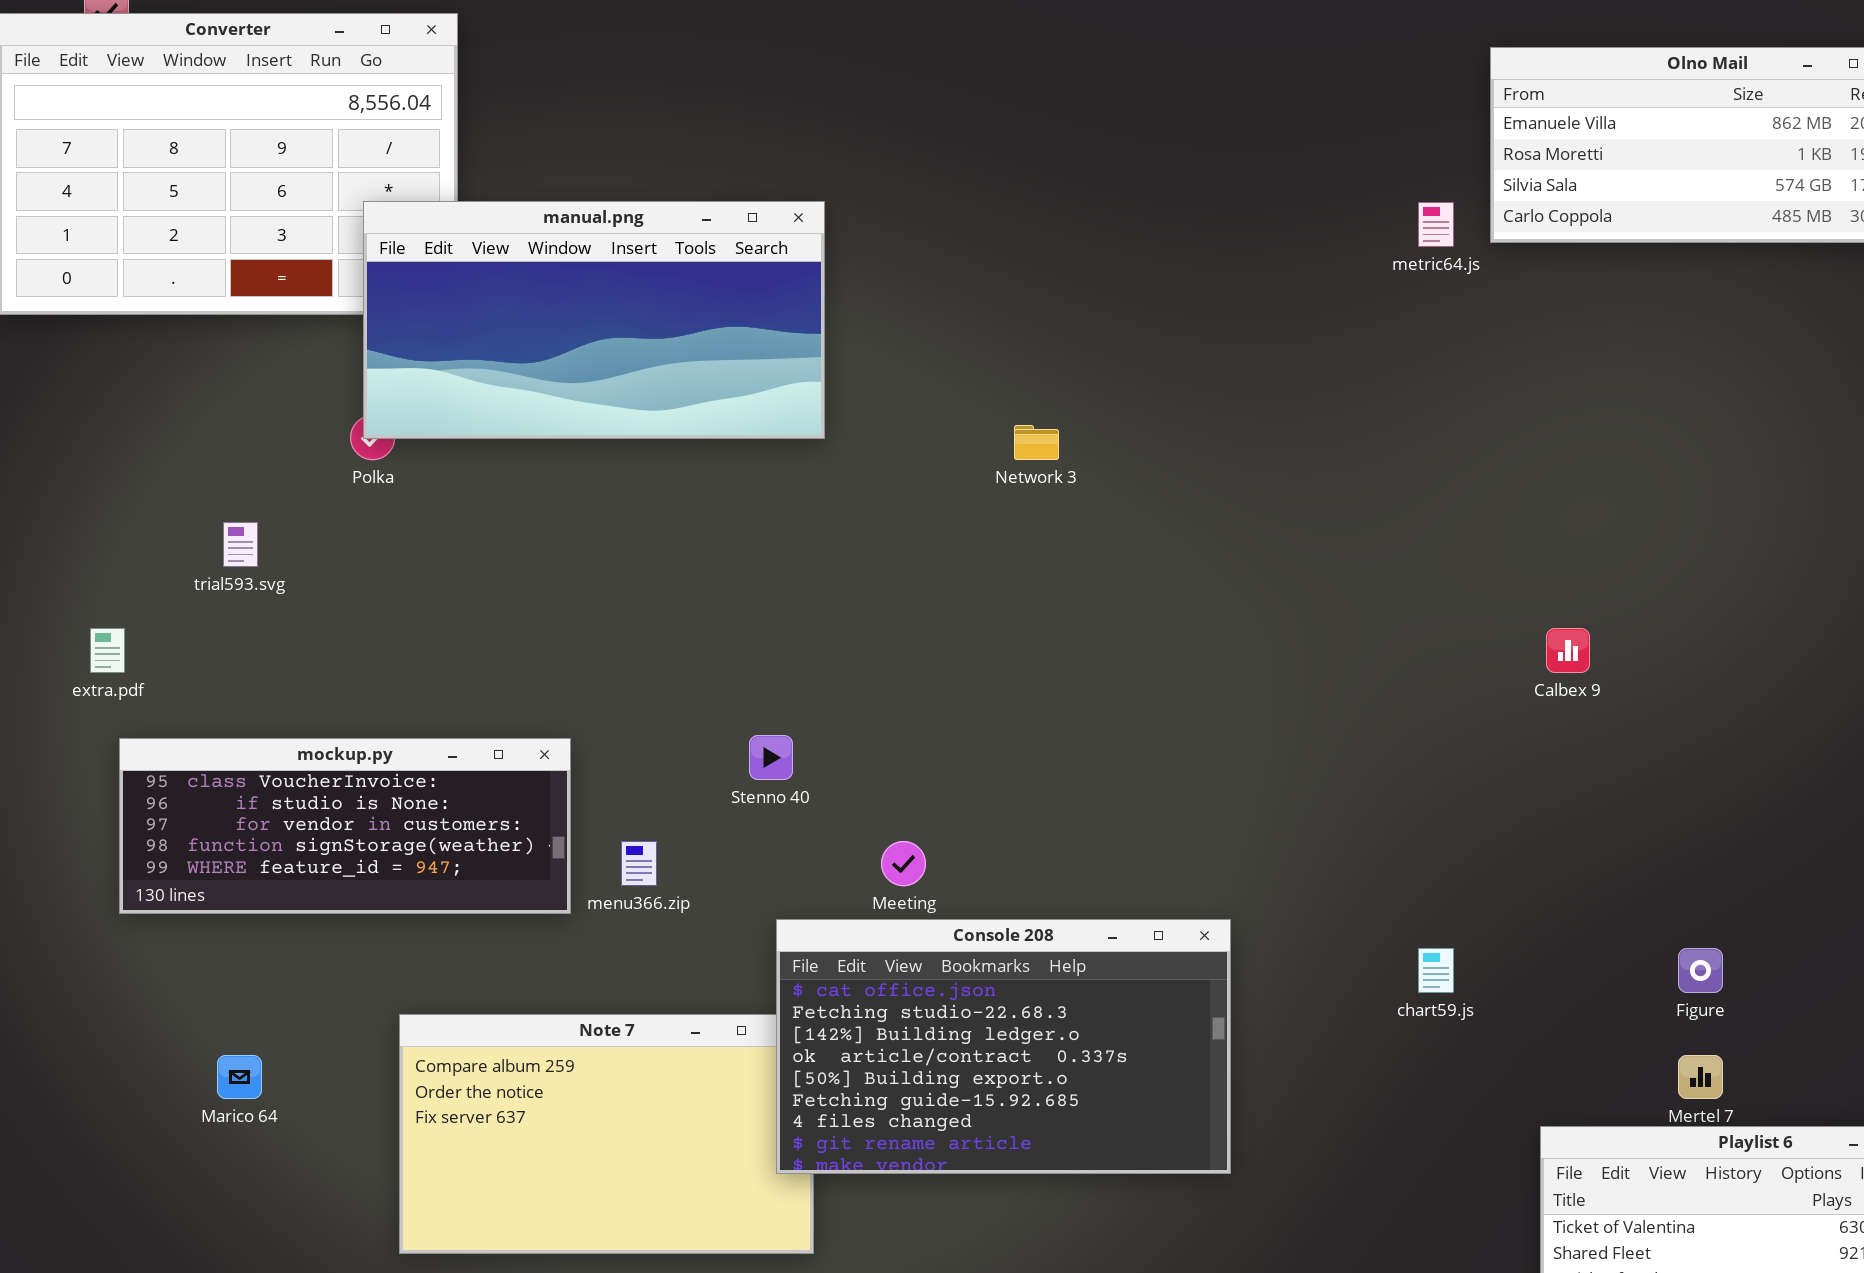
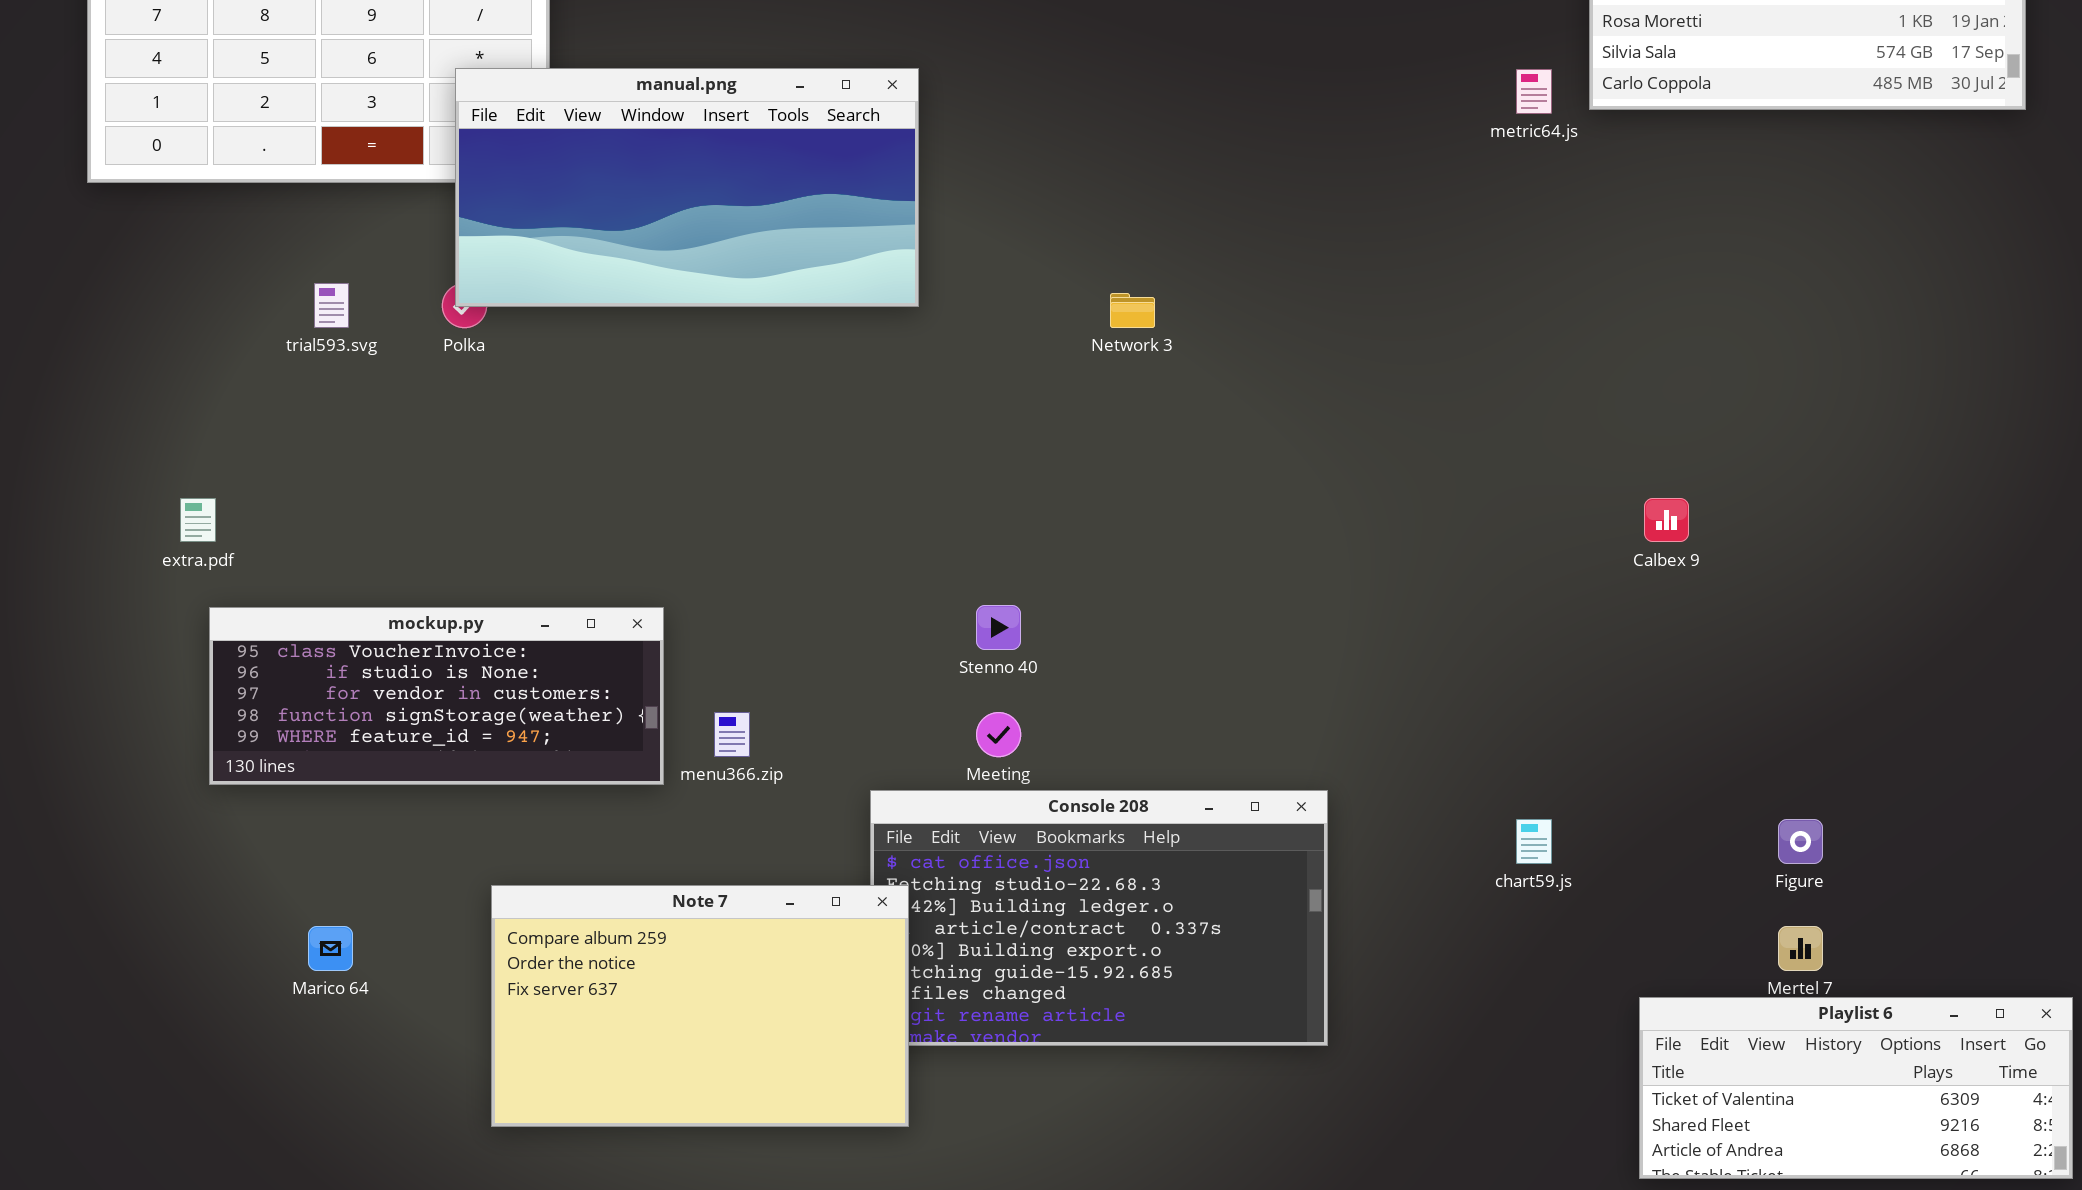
trial593.svg: [223,522,258,567] -> [314,283,349,328], moved
Stenno 40: [749,735,793,780] -> [976,605,1021,650], moved
Note 7: [399,1014,814,1254] -> [491,885,909,1127], raised

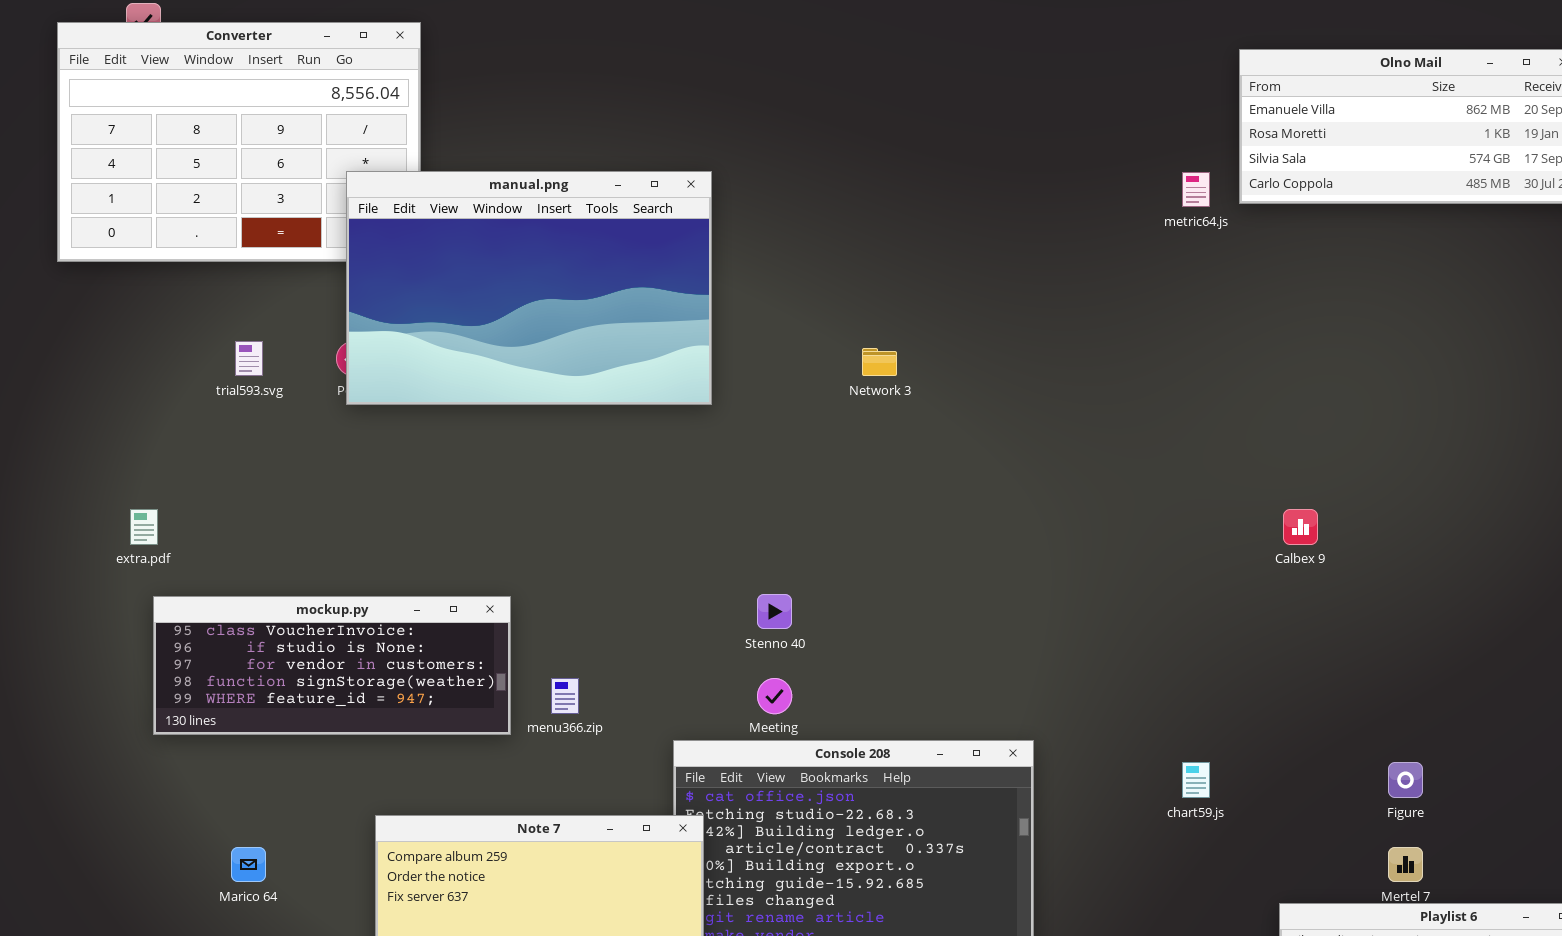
manual.png: [455,68,919,307] -> [346,171,712,405], resized

